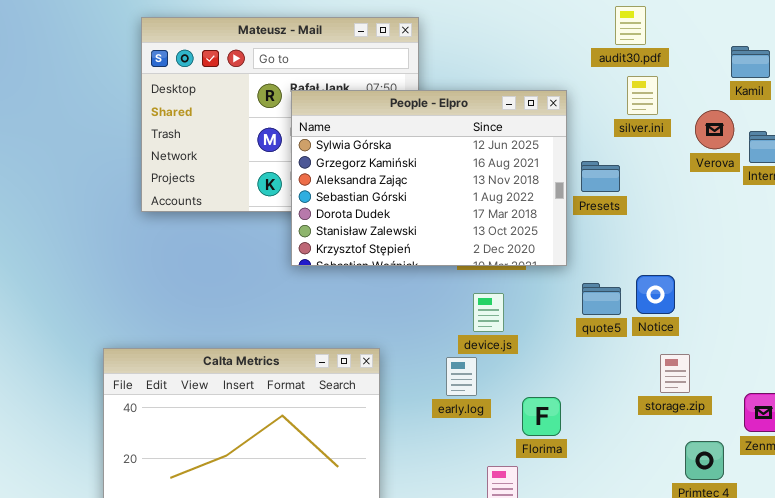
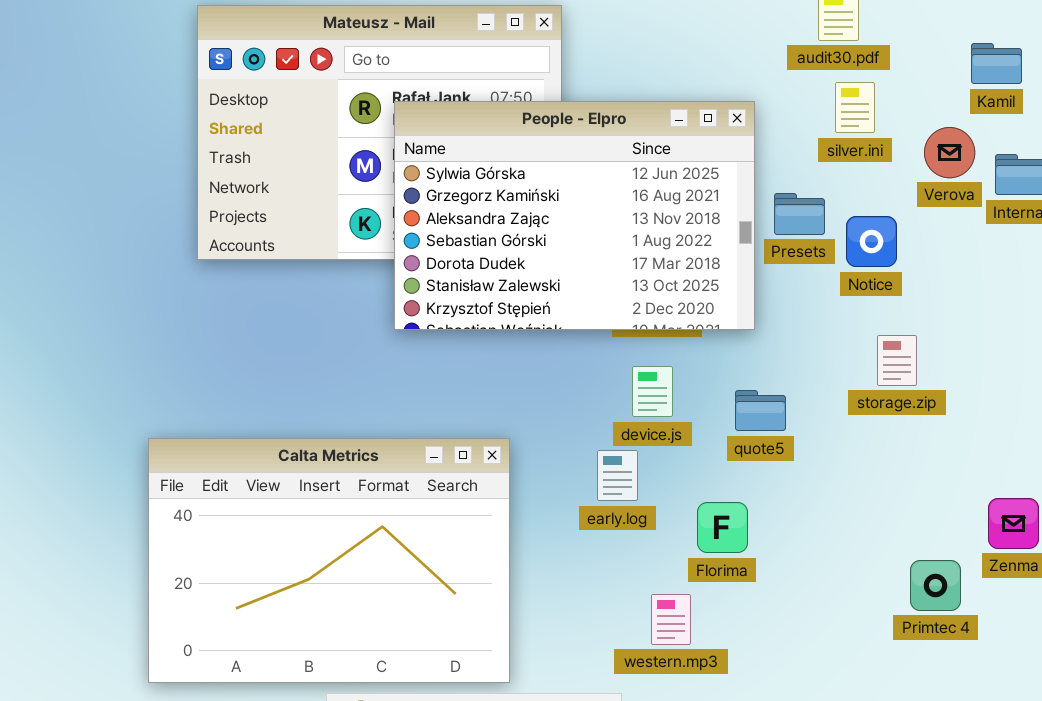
Notice: [636,275,675,314] -> [846,216,897,267], moved
quote5: [582,283,621,315] -> [735,390,786,431], moved
storage.zip: [660,354,690,393] -> [877,335,917,386], moved

